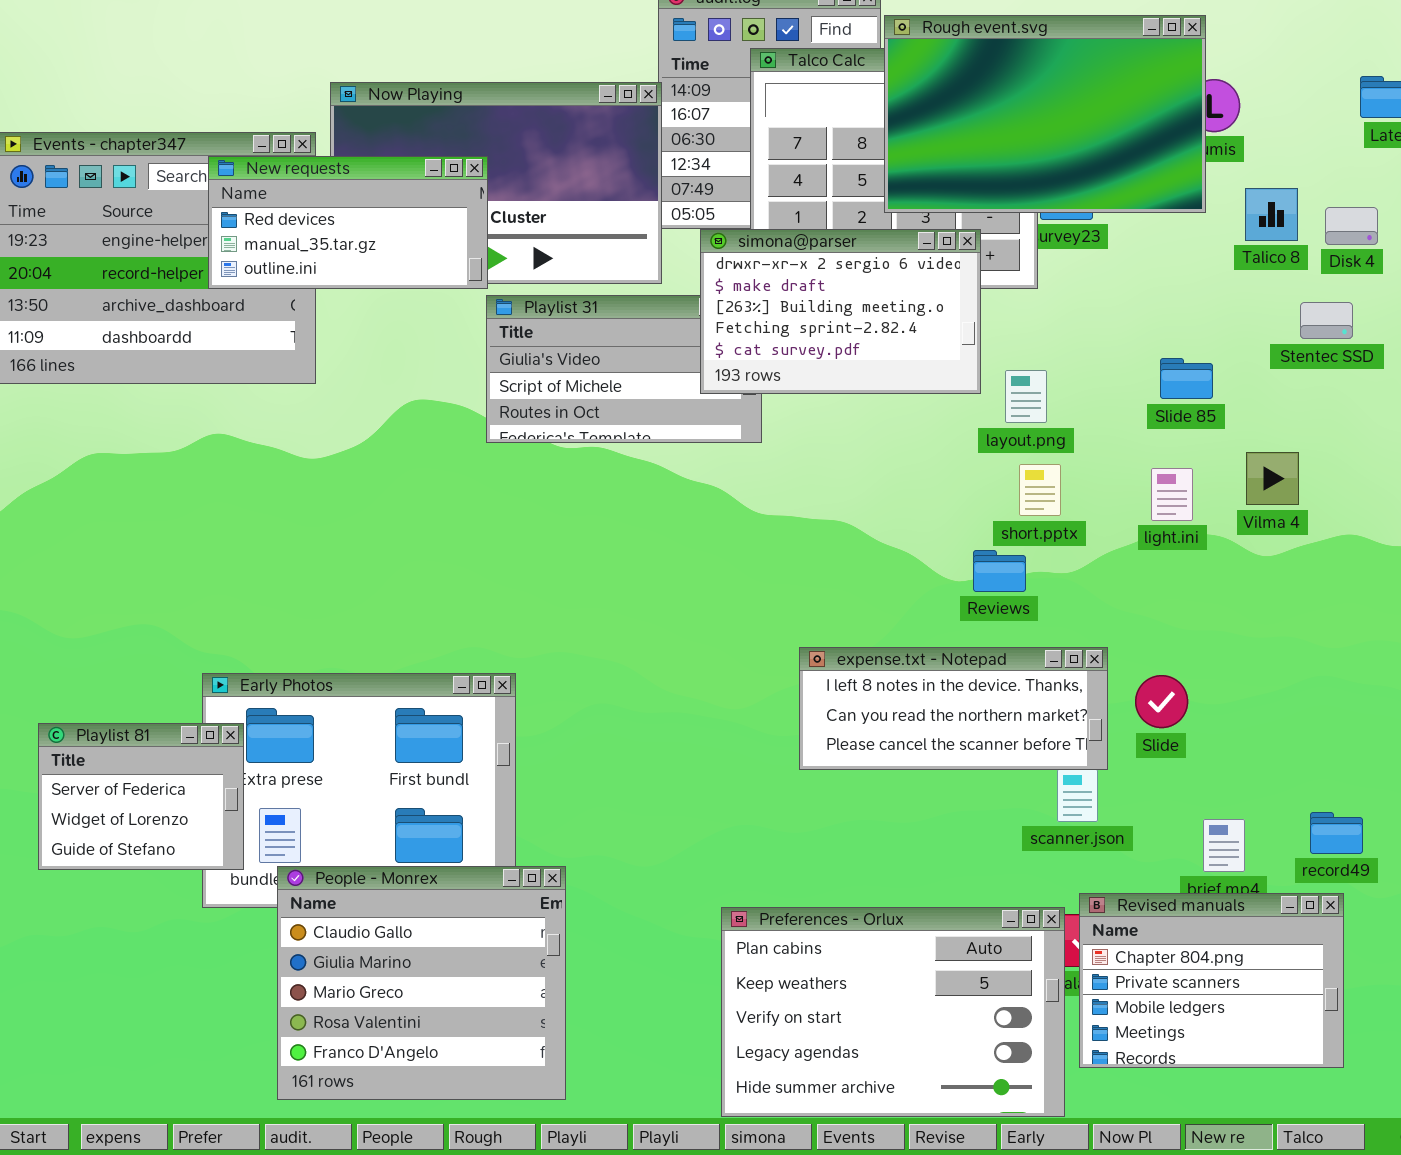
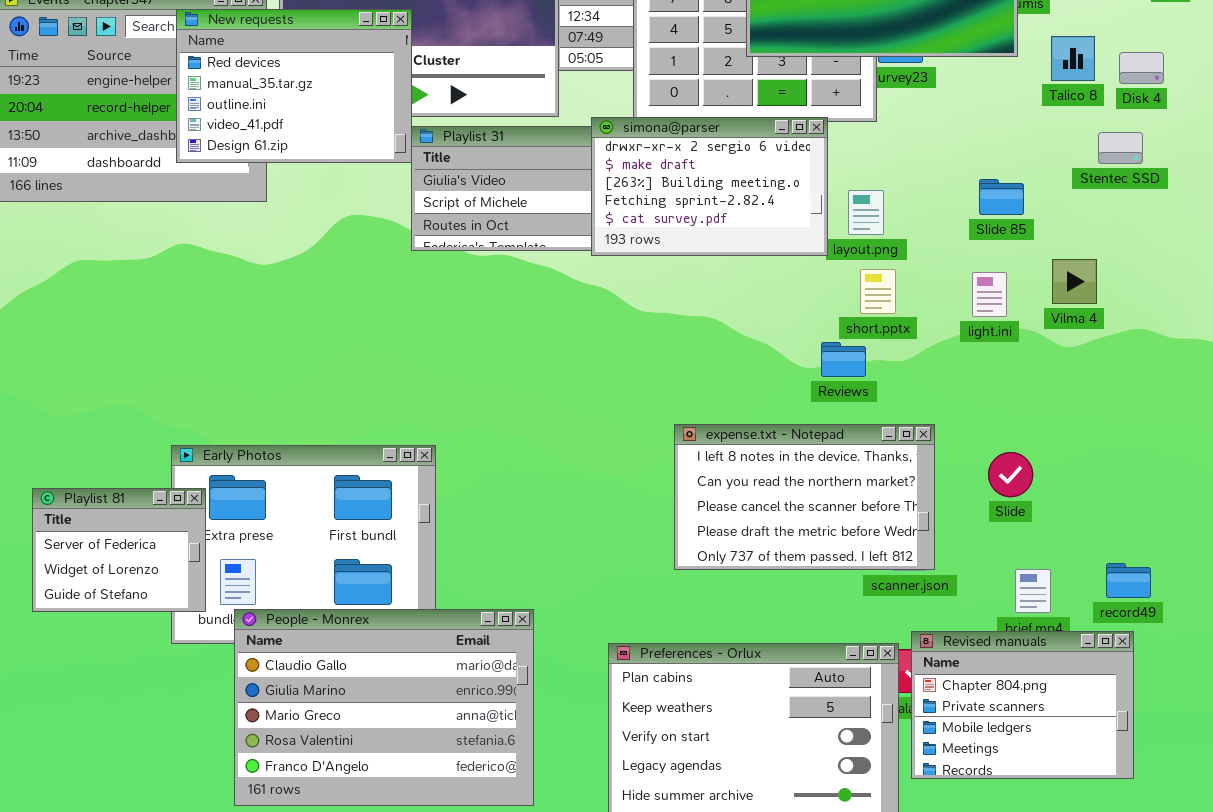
New requests: [208,156,488,289] -> [176,9,412,163], resized
simona@parser: [700,229,981,394] -> [591,117,828,256], moved
expense.txt - Notepad: [799,647,1108,770] -> [674,424,935,570], resized
Slide: [1135,675,1188,728] -> [988,452,1033,497], moved
People - Monrex: [277,866,566,1100] -> [234,609,534,806], resized

